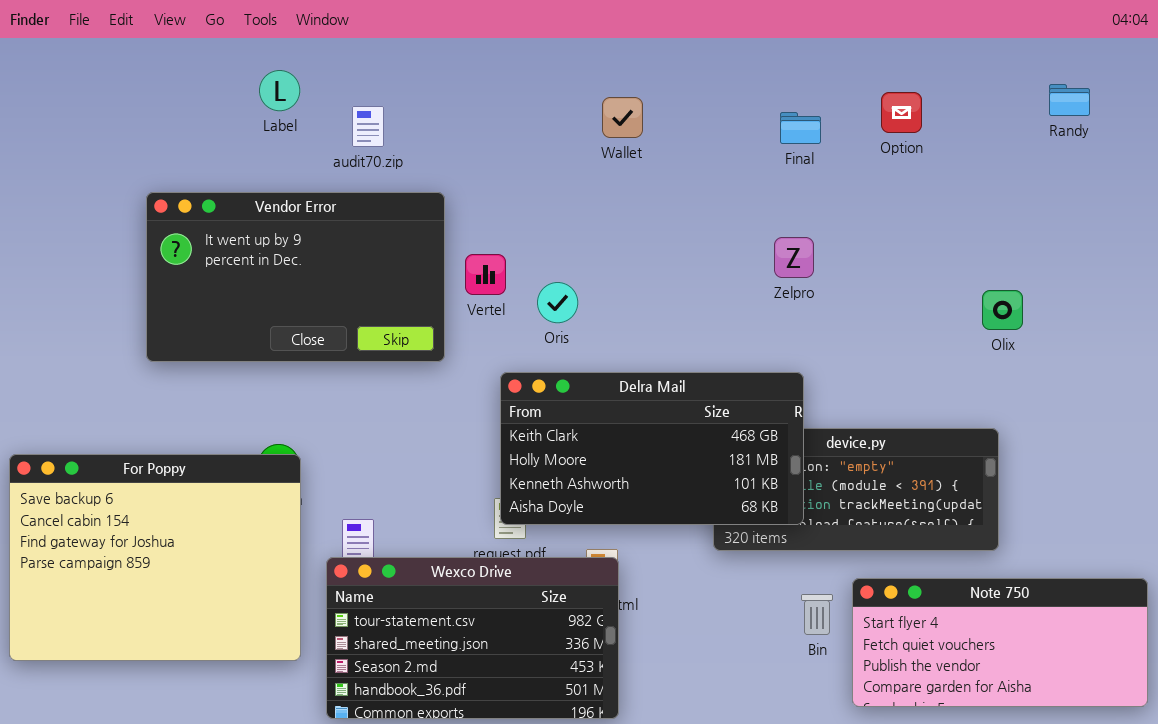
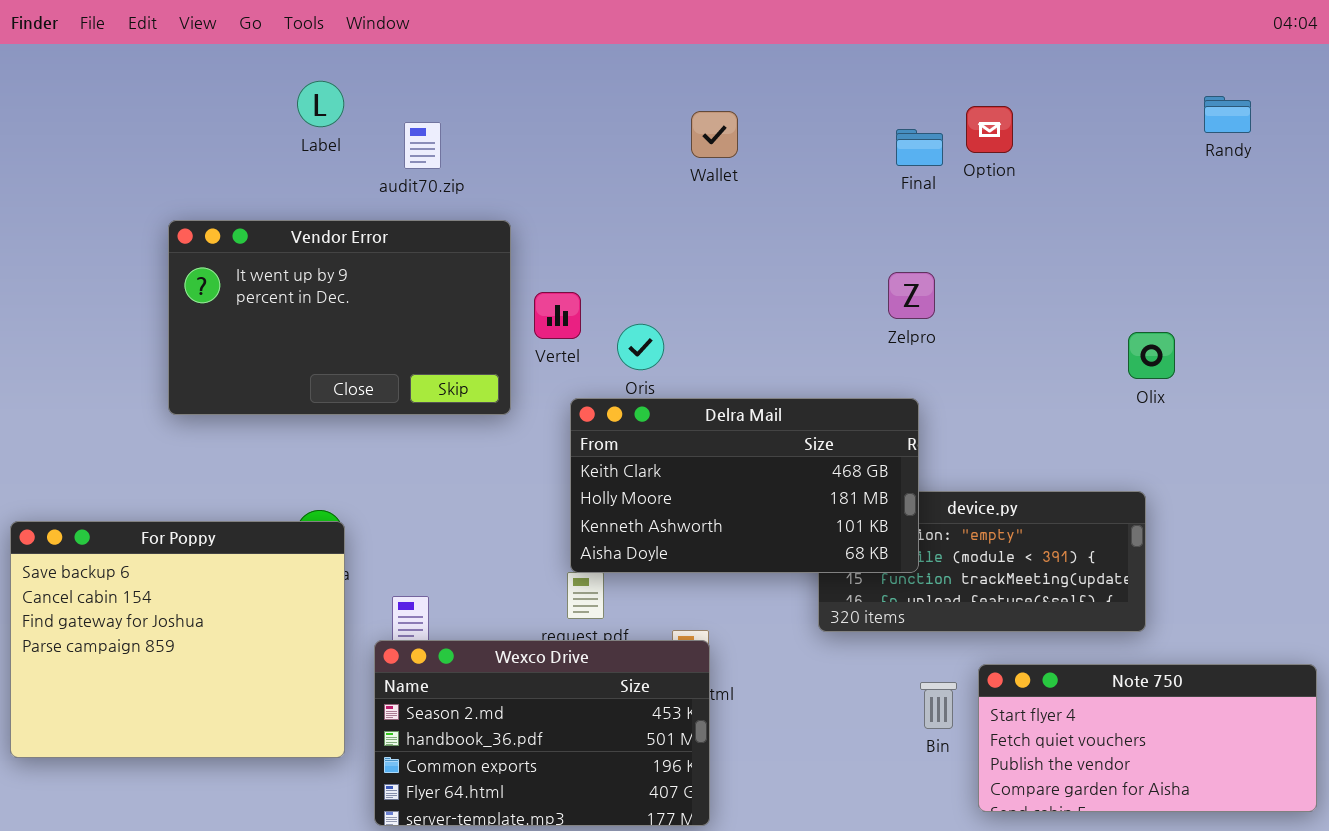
Option: [881,92,922,133] -> [966,106,1013,153], moved
Delra Mail: [500,372,804,525] -> [570,398,919,573], moved
Wexco Drive: [326,557,619,719] -> [374,640,710,826], scrolled down 2 rows

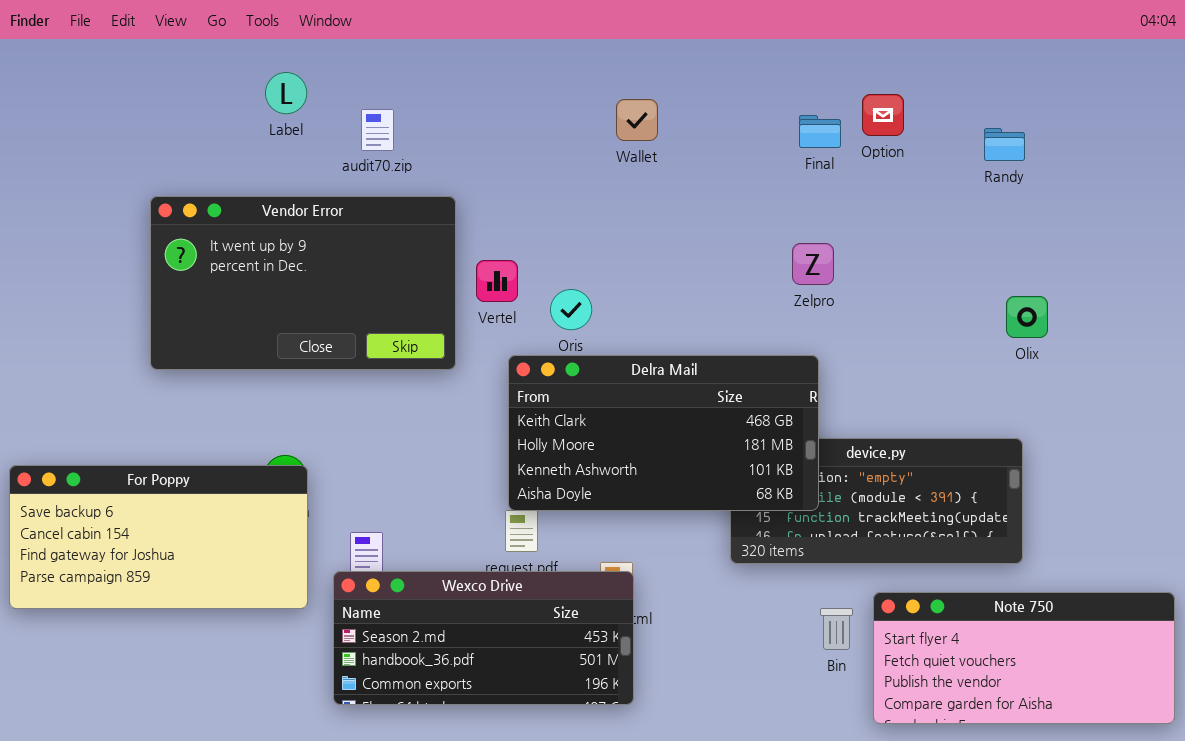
Randy: [1204,96,1251,133] -> [984,128,1025,161], moved
For Poppy: [10,521,345,758] -> [9,465,308,609], resized
Wexco Drive: [374,640,710,826] -> [333,571,634,705], resized

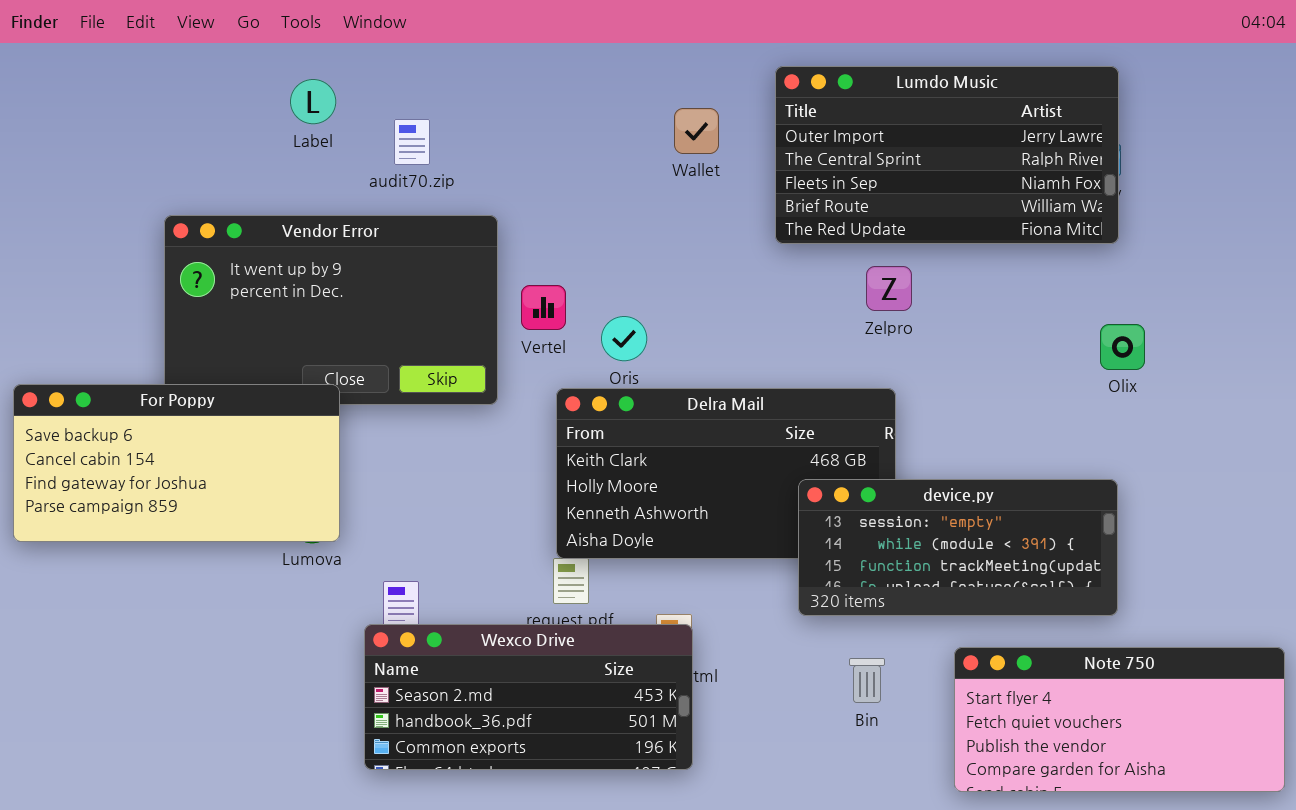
Lumdo Music: none -> [775,66,1119,244], opened
device.py: [730,438,1023,564] -> [798,479,1118,616], raised
For Poppy: [9,465,308,609] -> [13,384,340,542], moved
Bin: [820,608,853,650] -> [849,658,885,703], moved

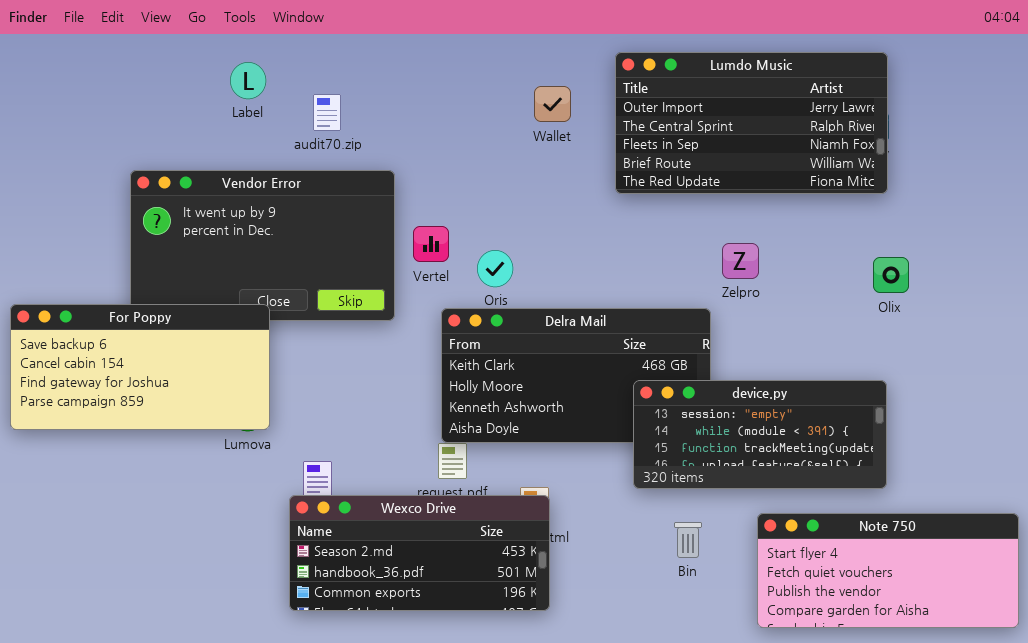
Zelpro: [866,266,912,311] -> [722,243,759,279], moved

